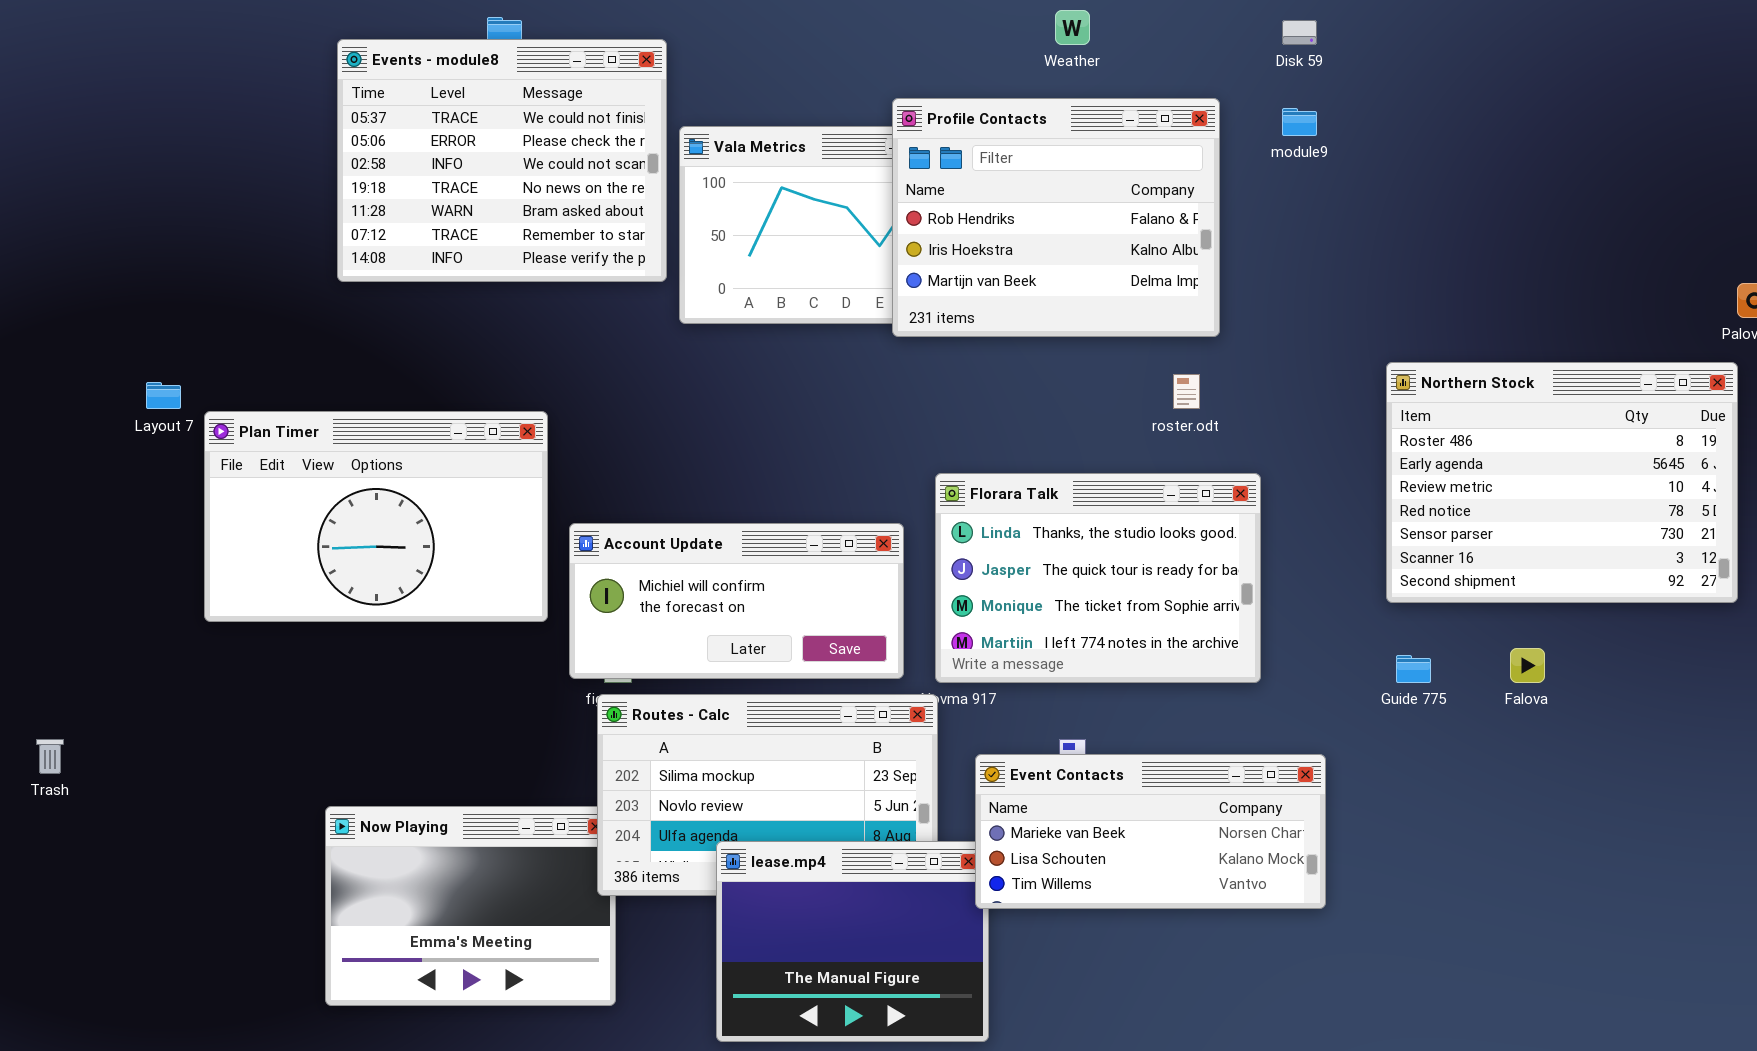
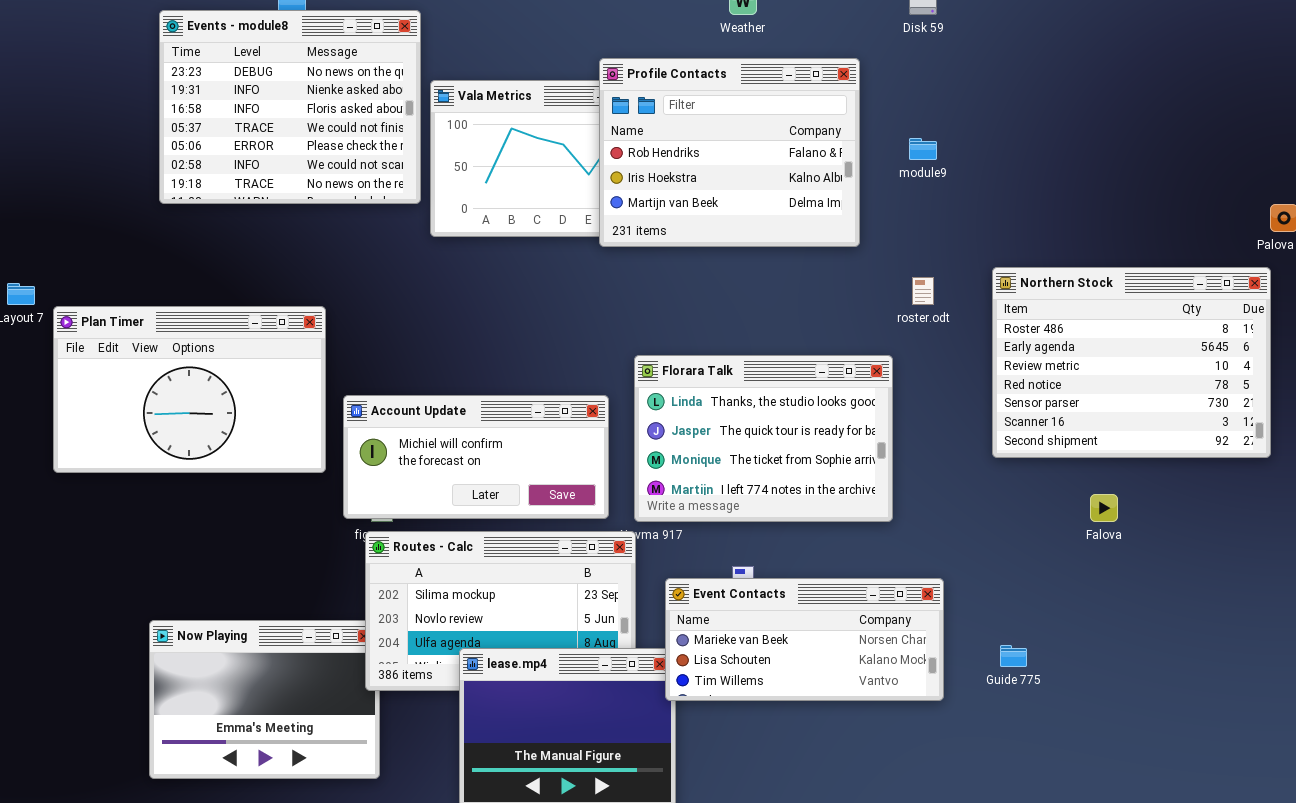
Events - module8: [337,39,667,282] -> [159,10,421,204], scrolled up 3 rows
module9: [1282,108,1317,136] -> [909,138,937,160], moved
roster.odt: [1173,374,1200,409] -> [912,277,934,305], moved
Guide 775: [1396,655,1431,683] -> [1000,645,1027,667], moved

